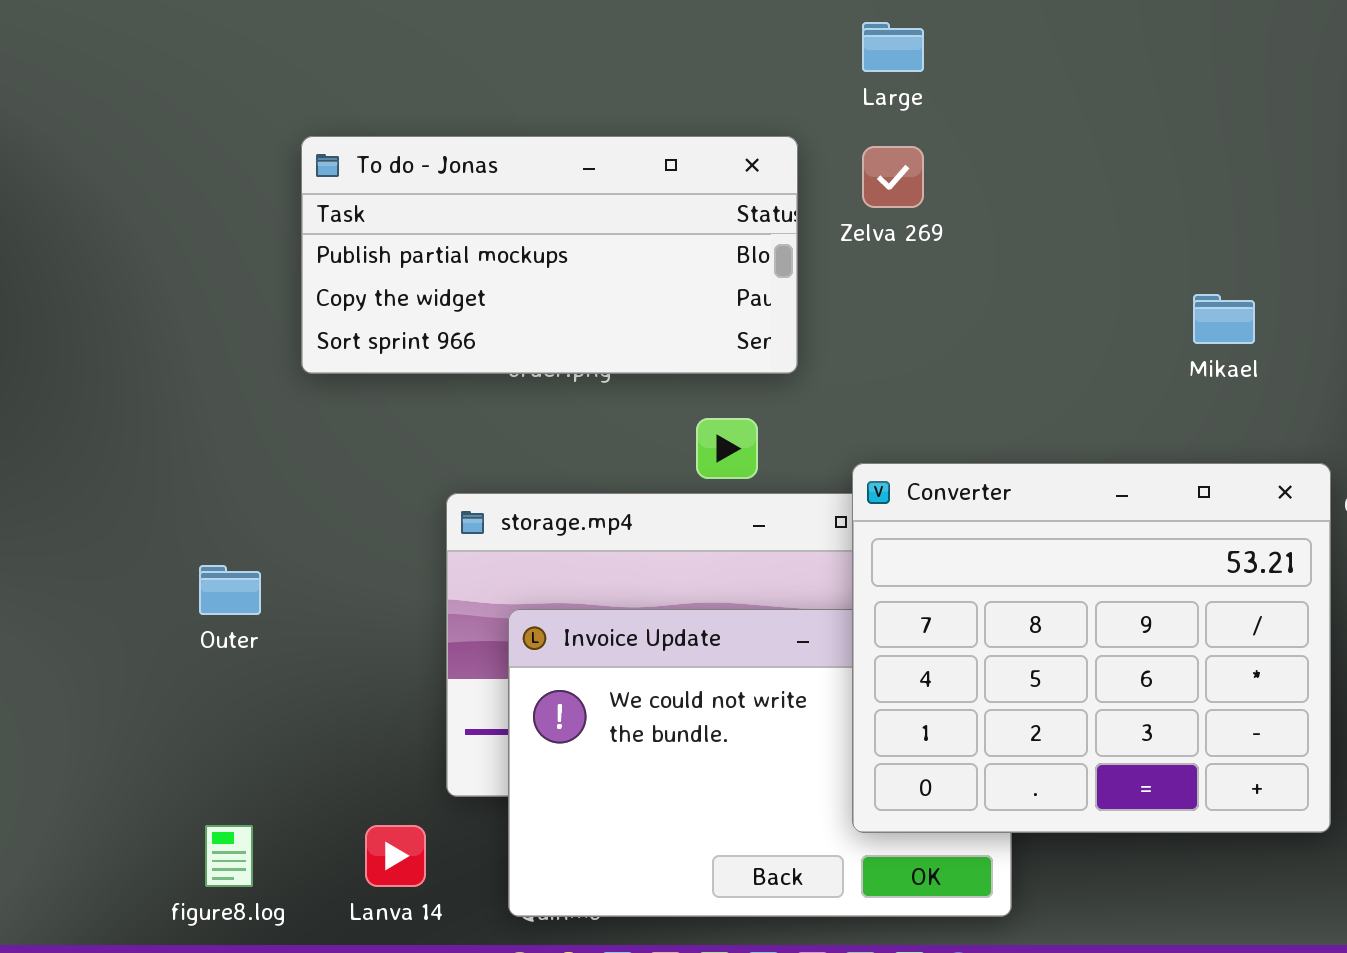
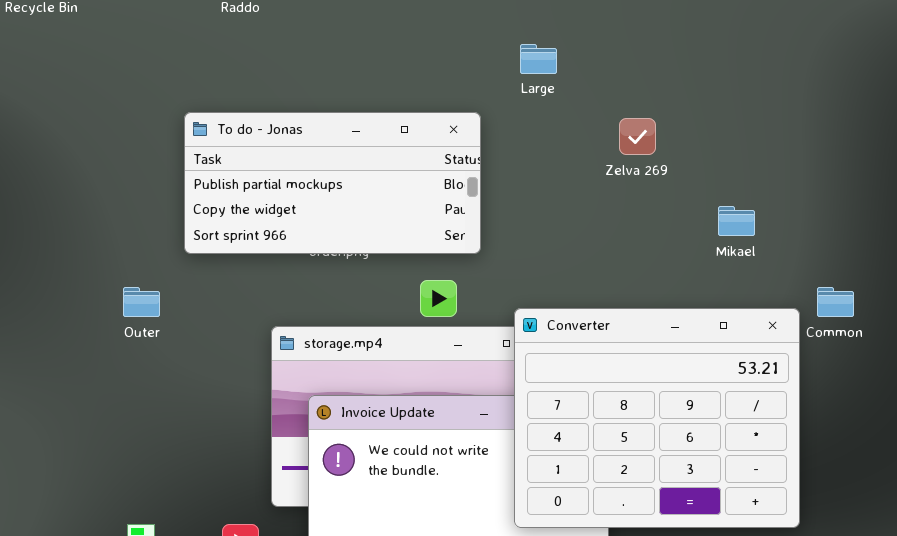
Zelva 269: [862,146,924,208] -> [619,118,656,155], moved
Outer: [199,565,261,615] -> [123,287,160,317], moved

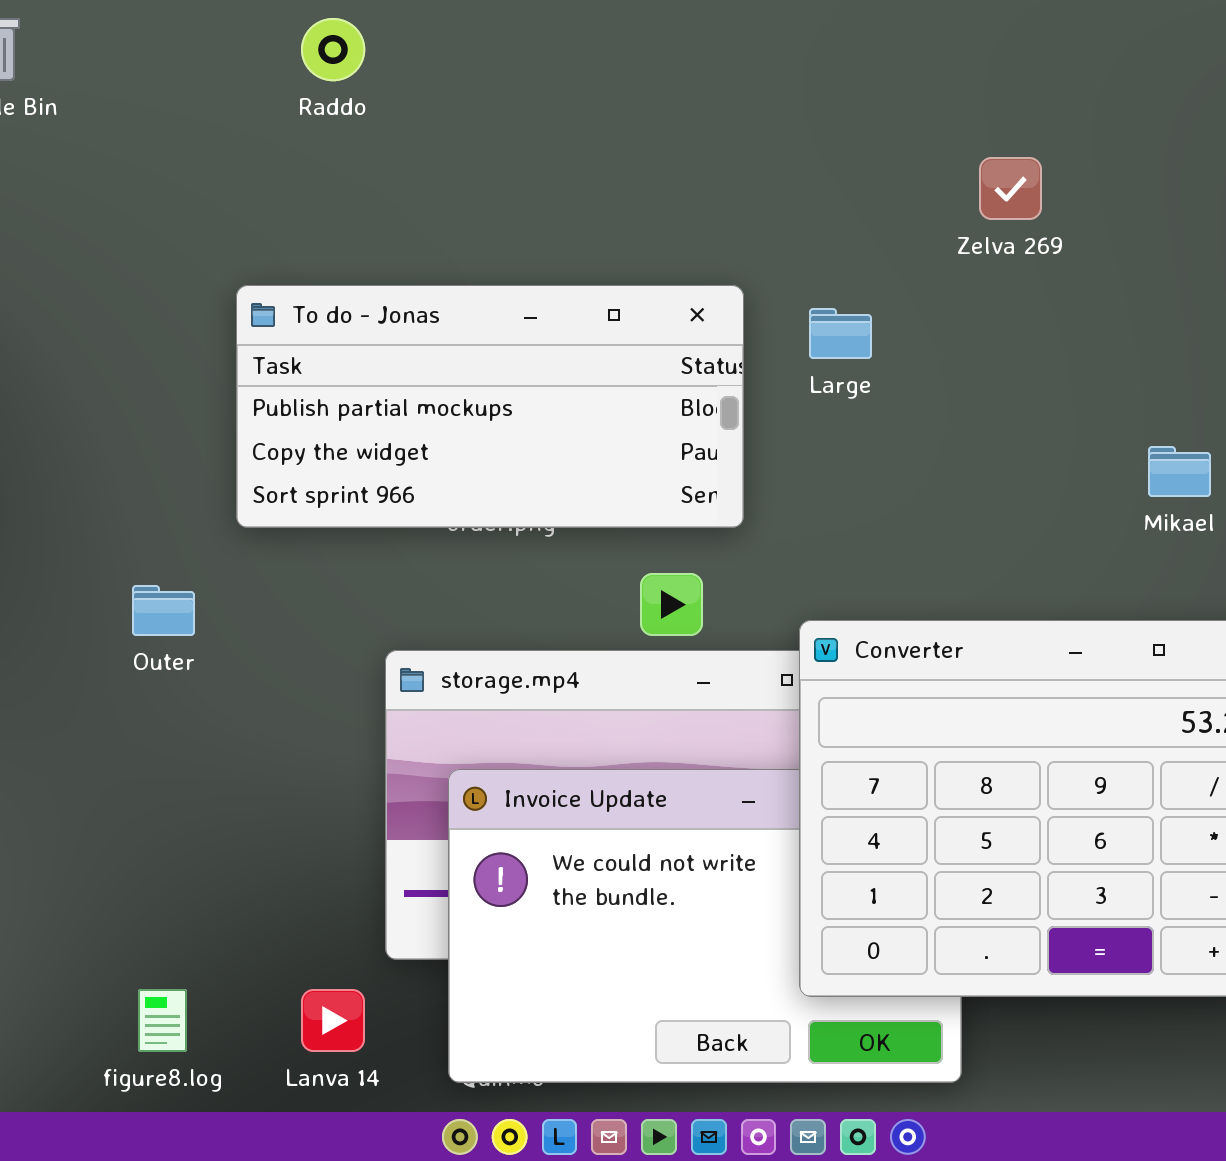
Large: [520,44,557,74] -> [809,308,872,359], moved
Zelva 269: [619,118,656,155] -> [979,157,1042,220], moved

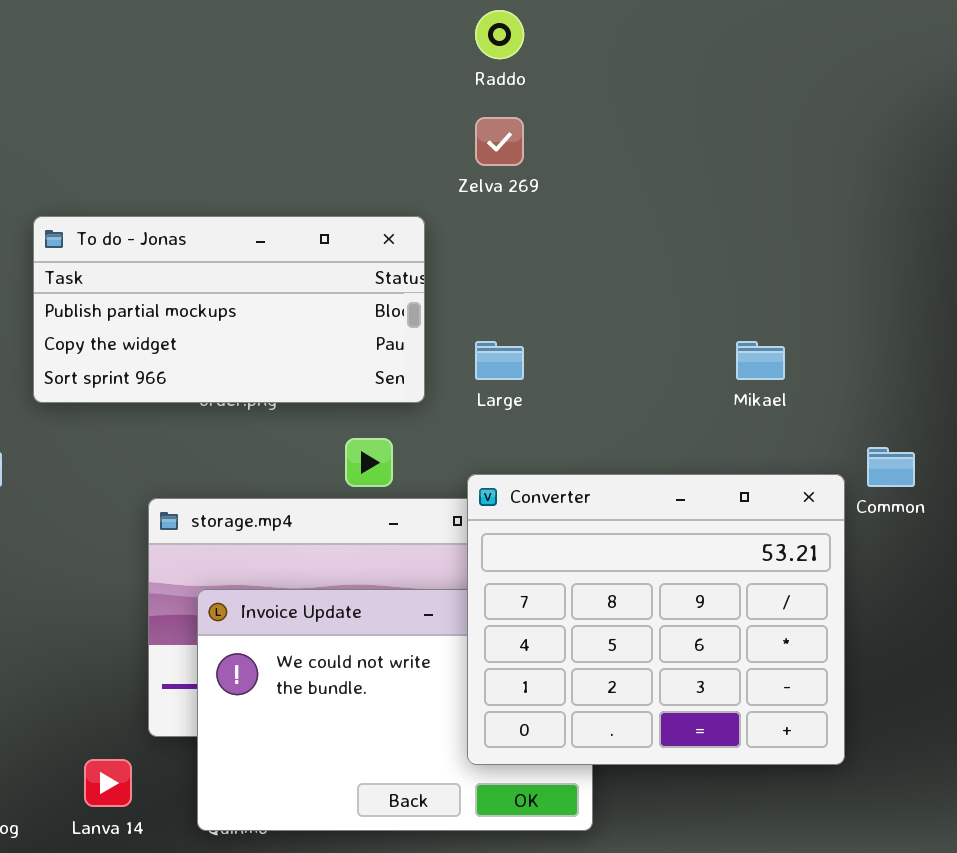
Raddo: [301,18,365,81] -> [475,10,524,59], moved
Zelva 269: [979,157,1042,220] -> [475,117,524,166], moved
Large: [809,308,872,359] -> [475,341,524,380], moved

